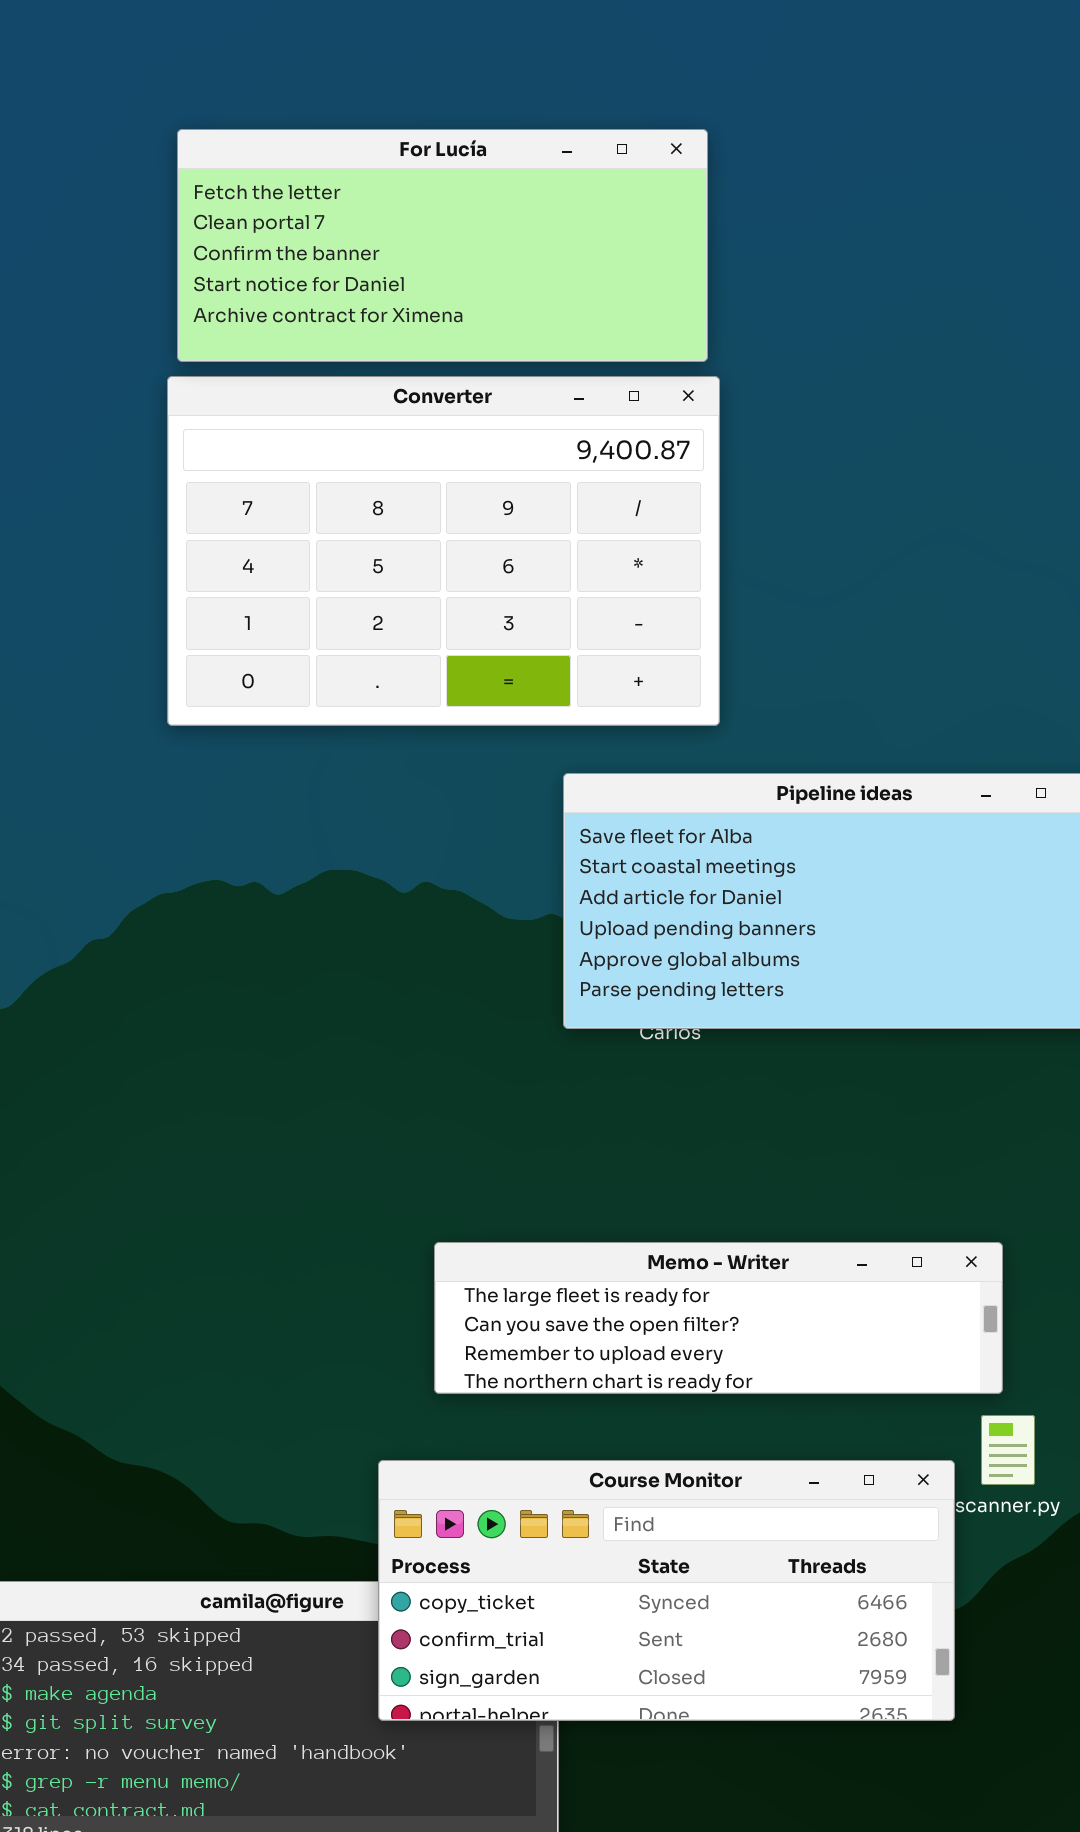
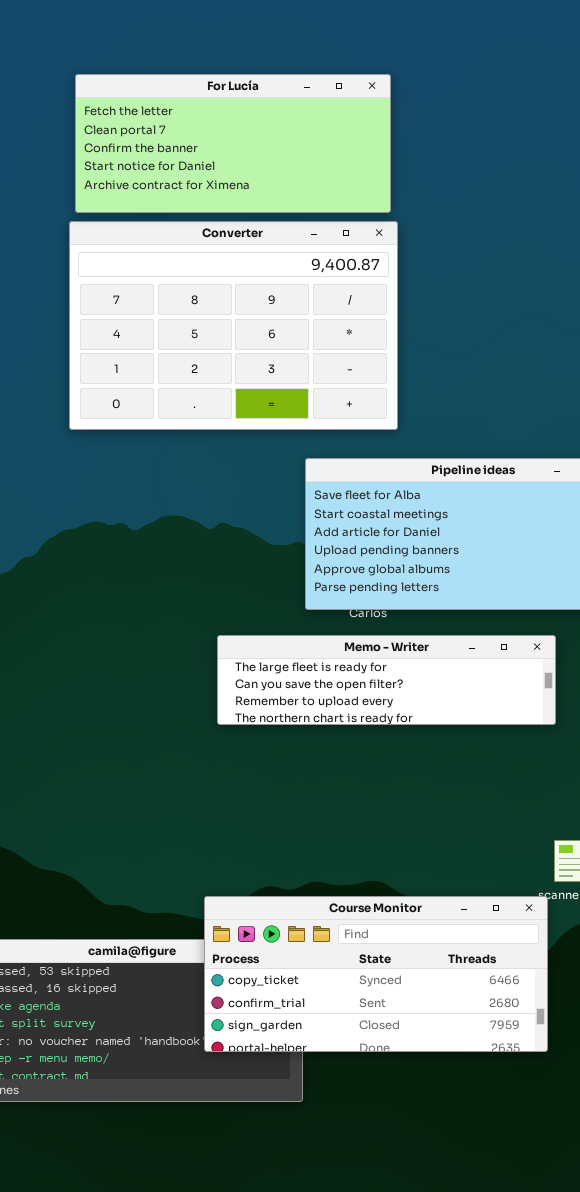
Memo - Writer: [434,1242,1003,1394] -> [217,635,556,725], moved
Course Monitor: [378,1460,955,1721] -> [204,896,548,1052], moved

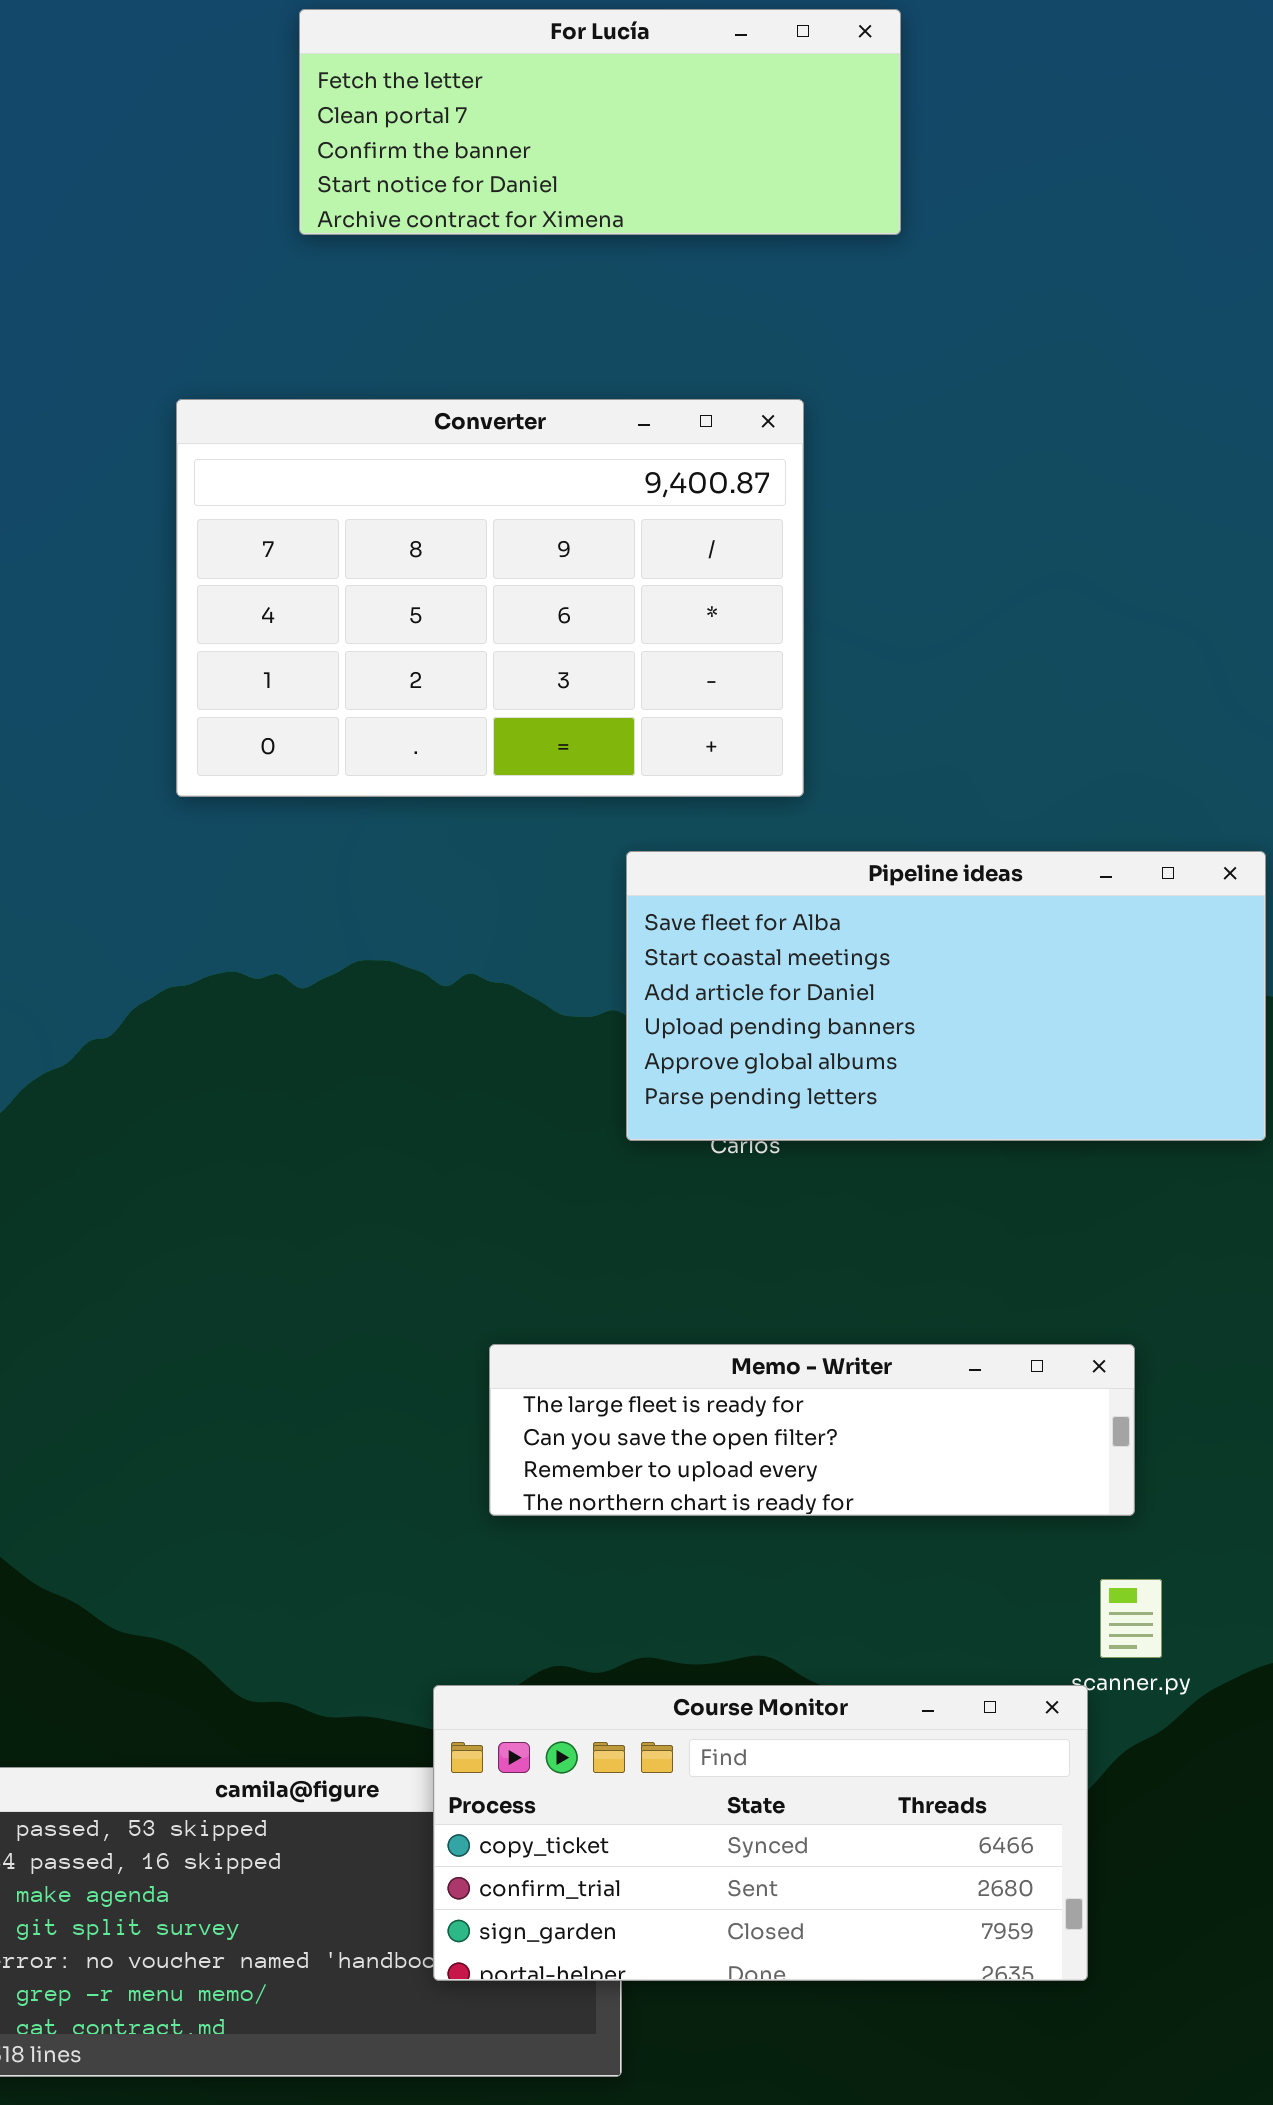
For Lucía: [75,74,391,213] -> [299,9,901,235], moved, resized
Memo - Writer: [217,635,556,725] -> [489,1344,1135,1516], moved

